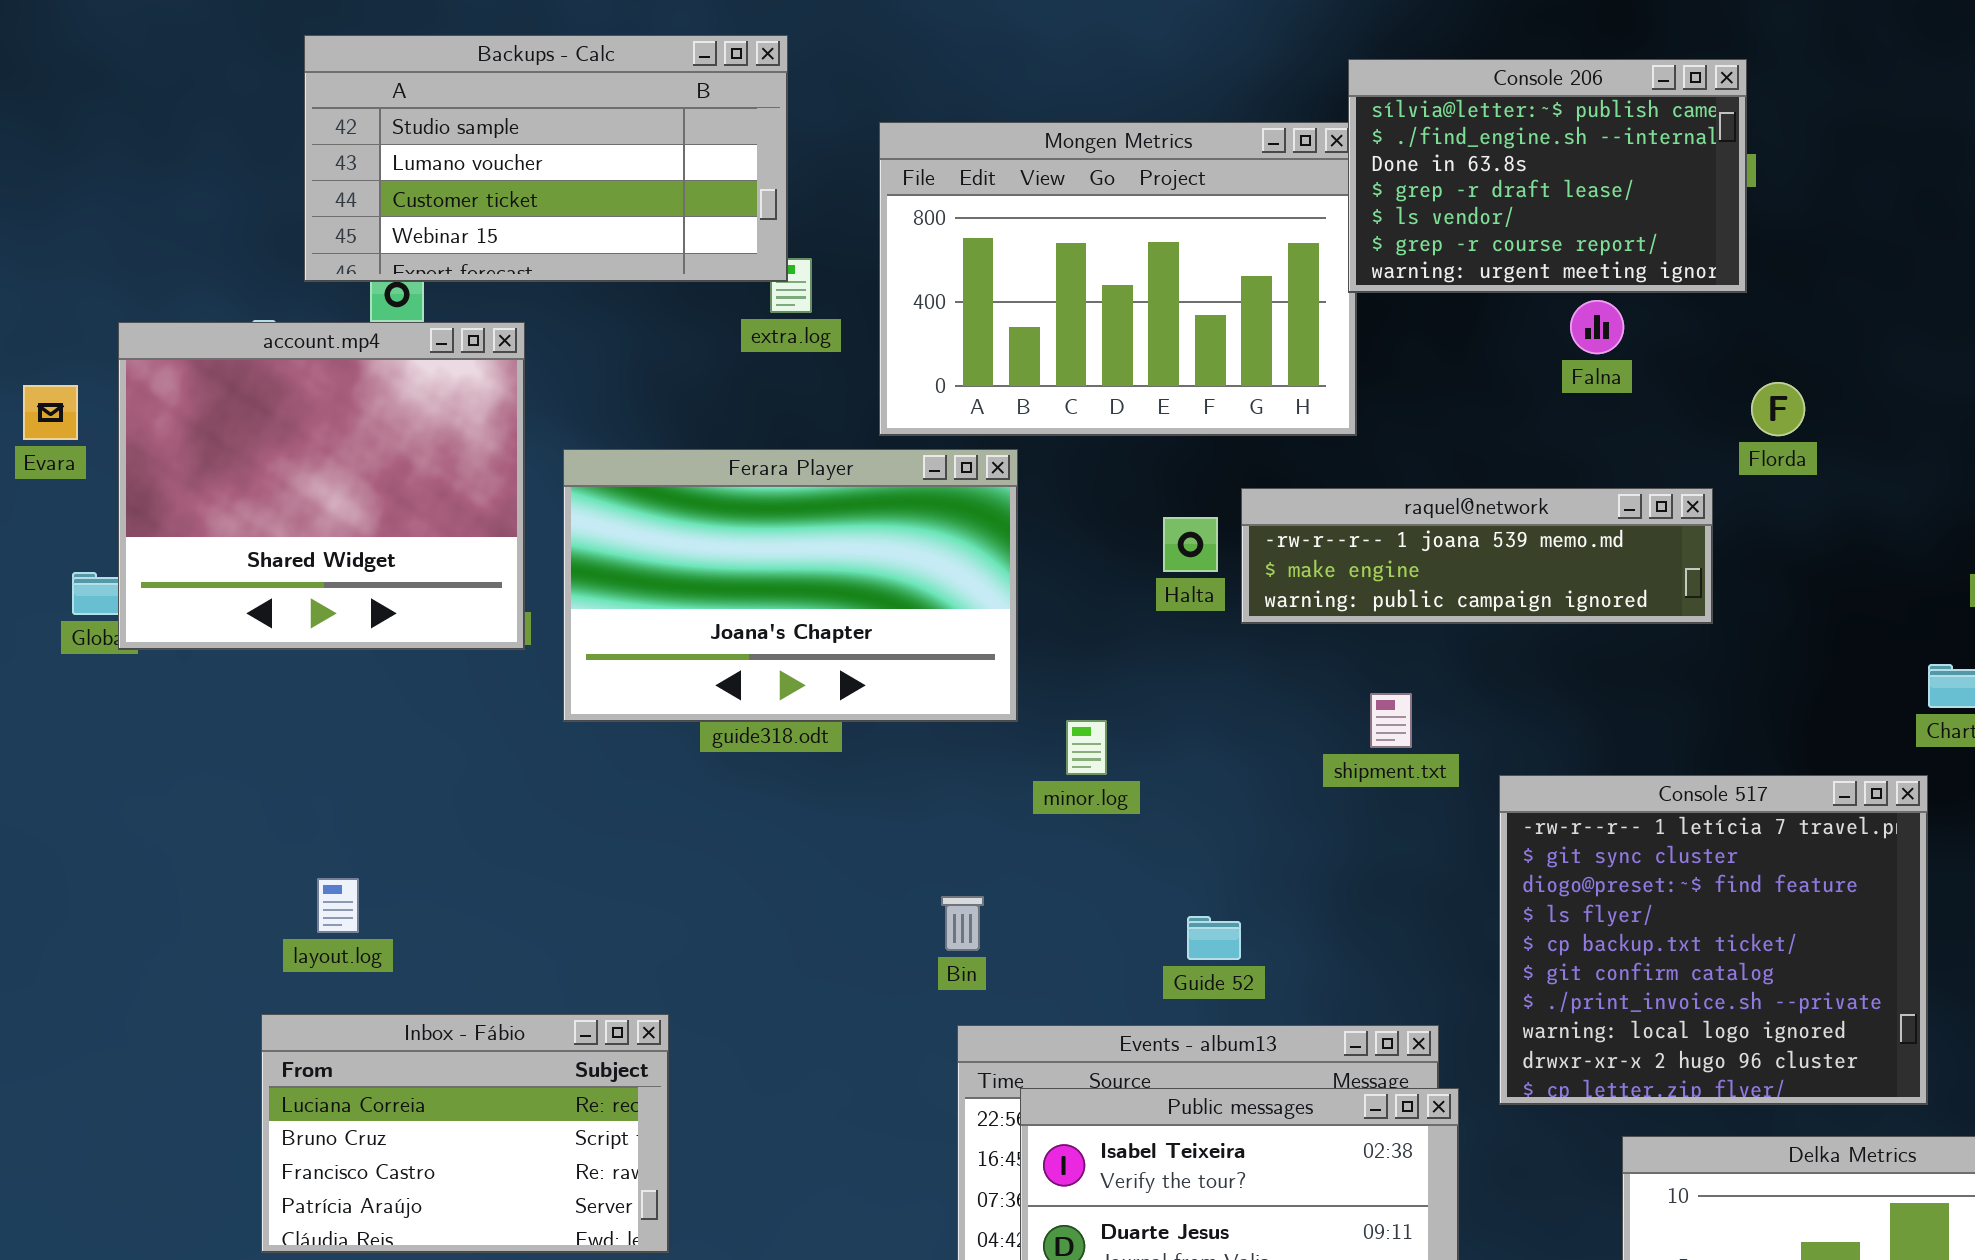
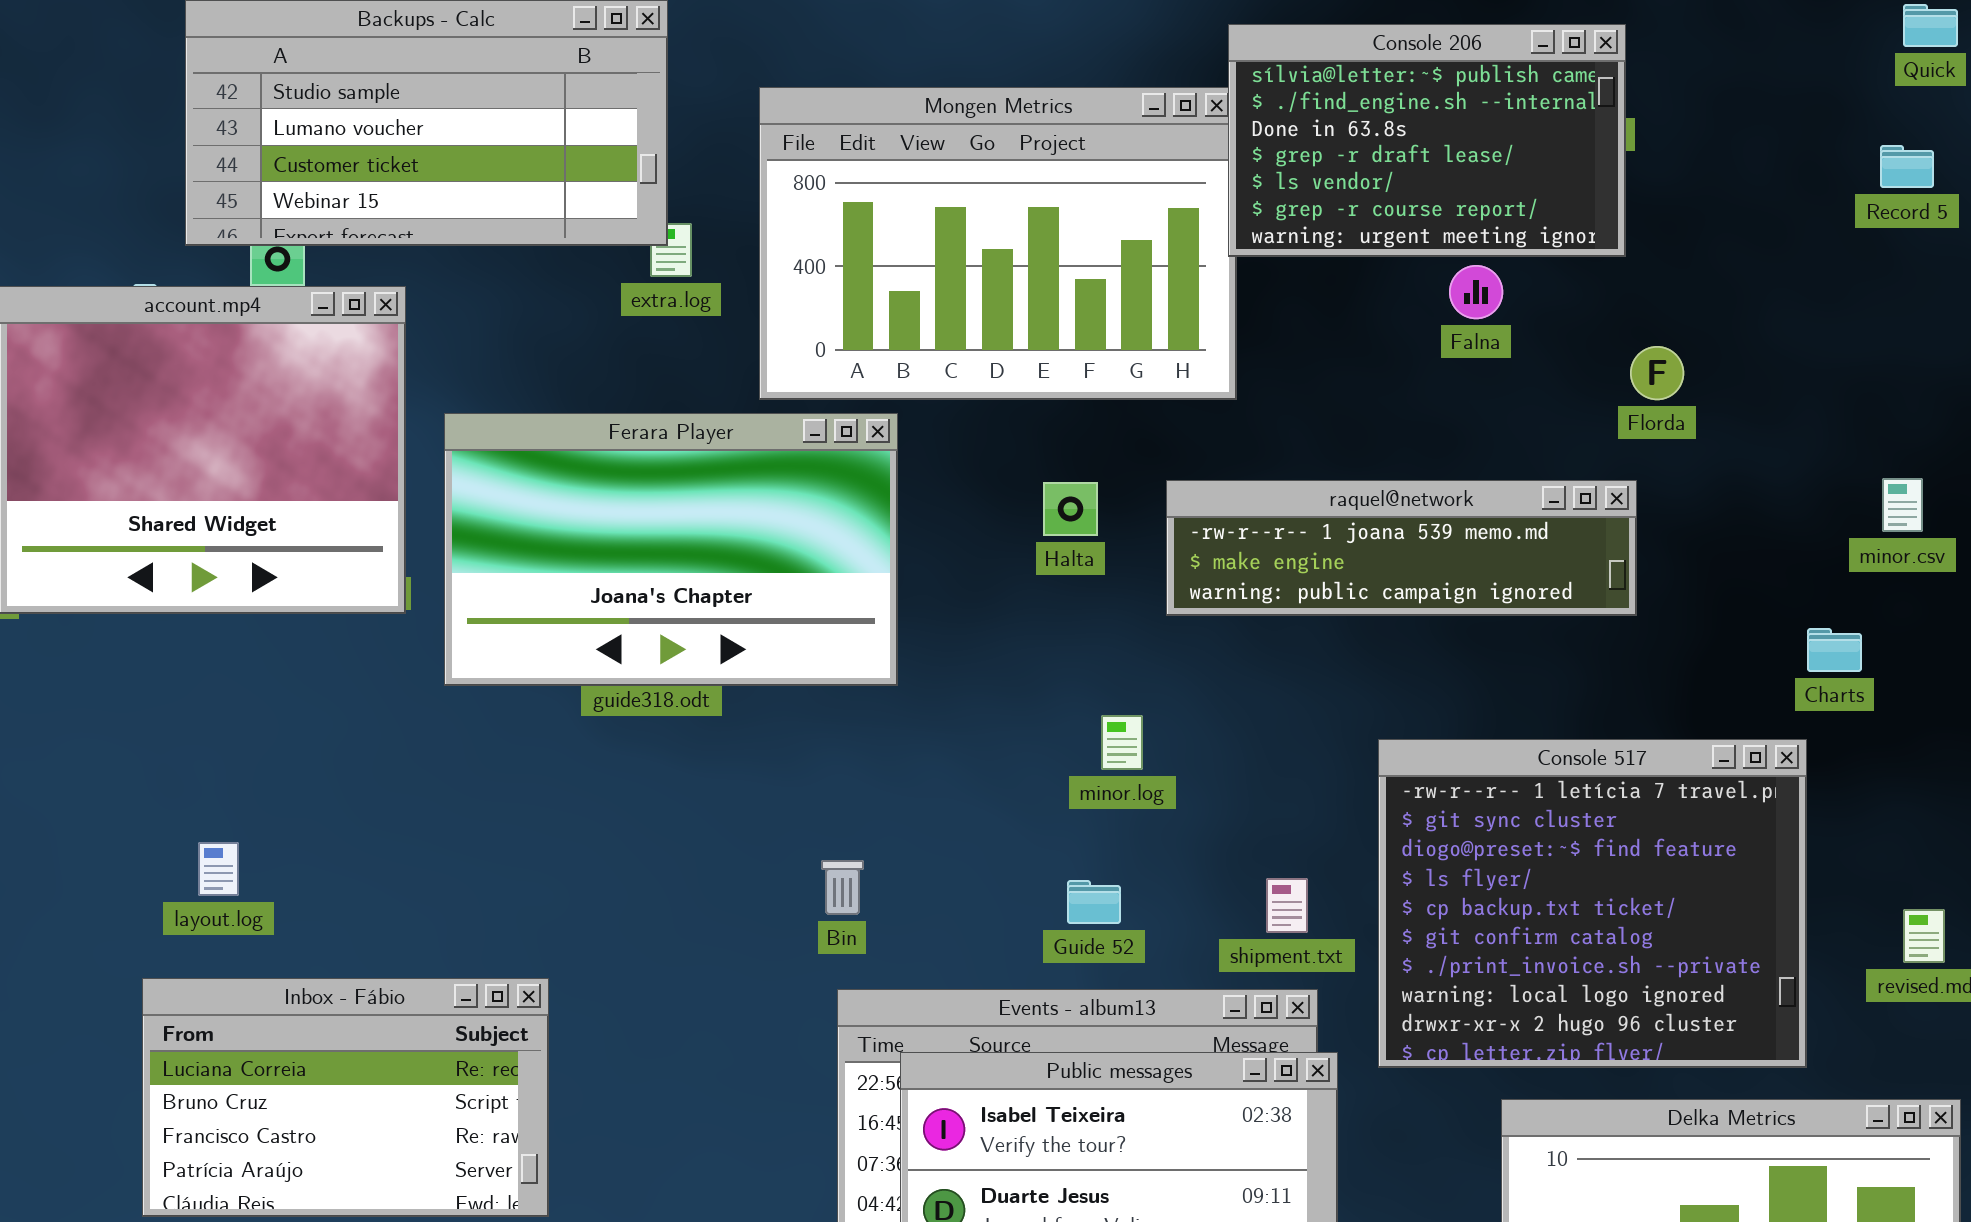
raquel@network: [1241,488,1713,624] -> [1166,480,1637,616], moved
shipment.txt: [1370,693,1412,748] -> [1266,878,1308,933], moved
minor.log: [1066,720,1107,775] -> [1101,715,1143,770], moved

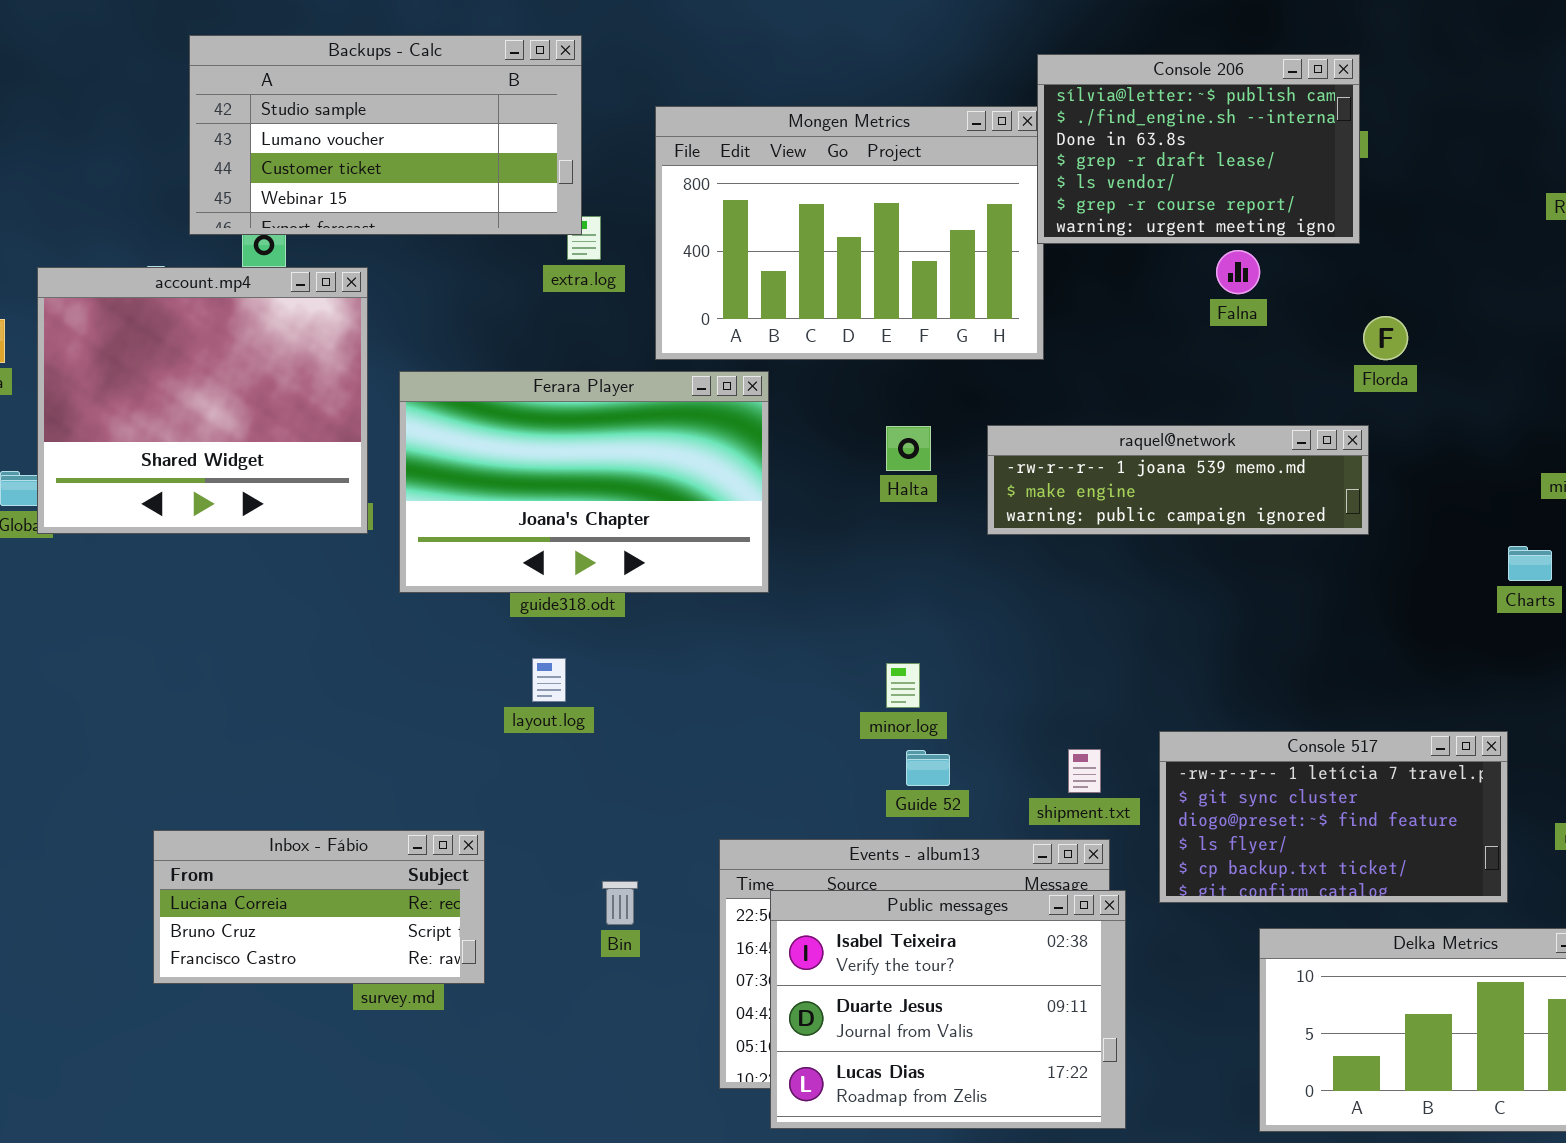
minor.log: [1101,715,1143,770] -> [886,663,920,708], moved
Console 517: [1378,739,1807,1068] -> [1159,731,1508,903], resized
layout.log: [198,842,239,896] -> [532,658,566,702], moved
Bin: [821,860,864,915] -> [602,881,638,925], moved
Inbox - Fábio: [142,978,549,1217] -> [153,830,485,984], resized

